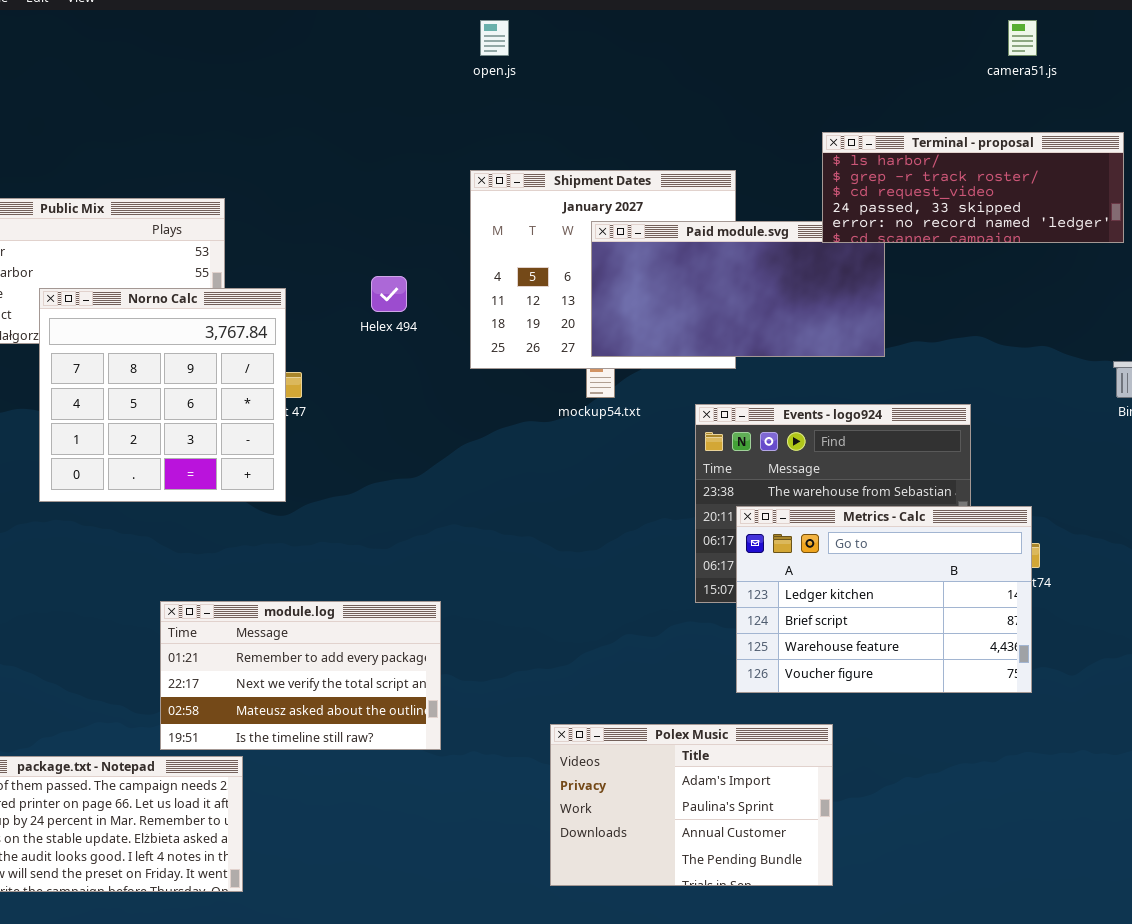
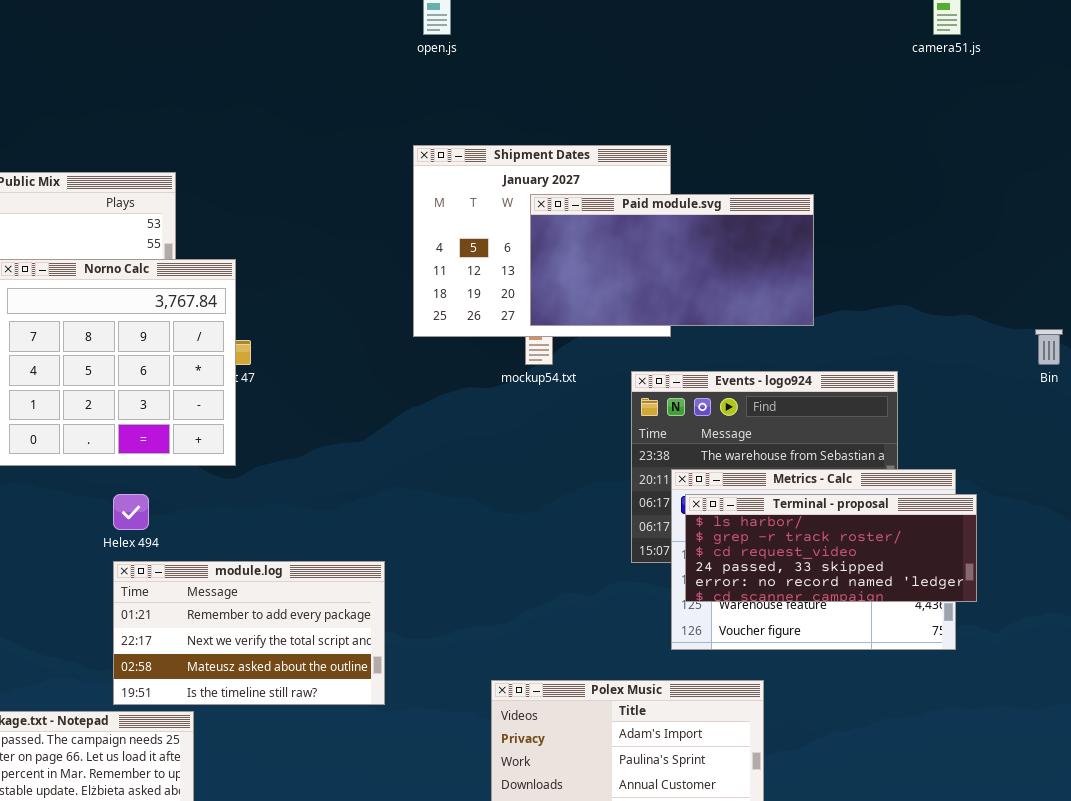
Terminal - proposal: [822,132,1124,243] -> [685,494,977,602], moved
Helex 494: [371,276,407,312] -> [113,494,149,530], moved

